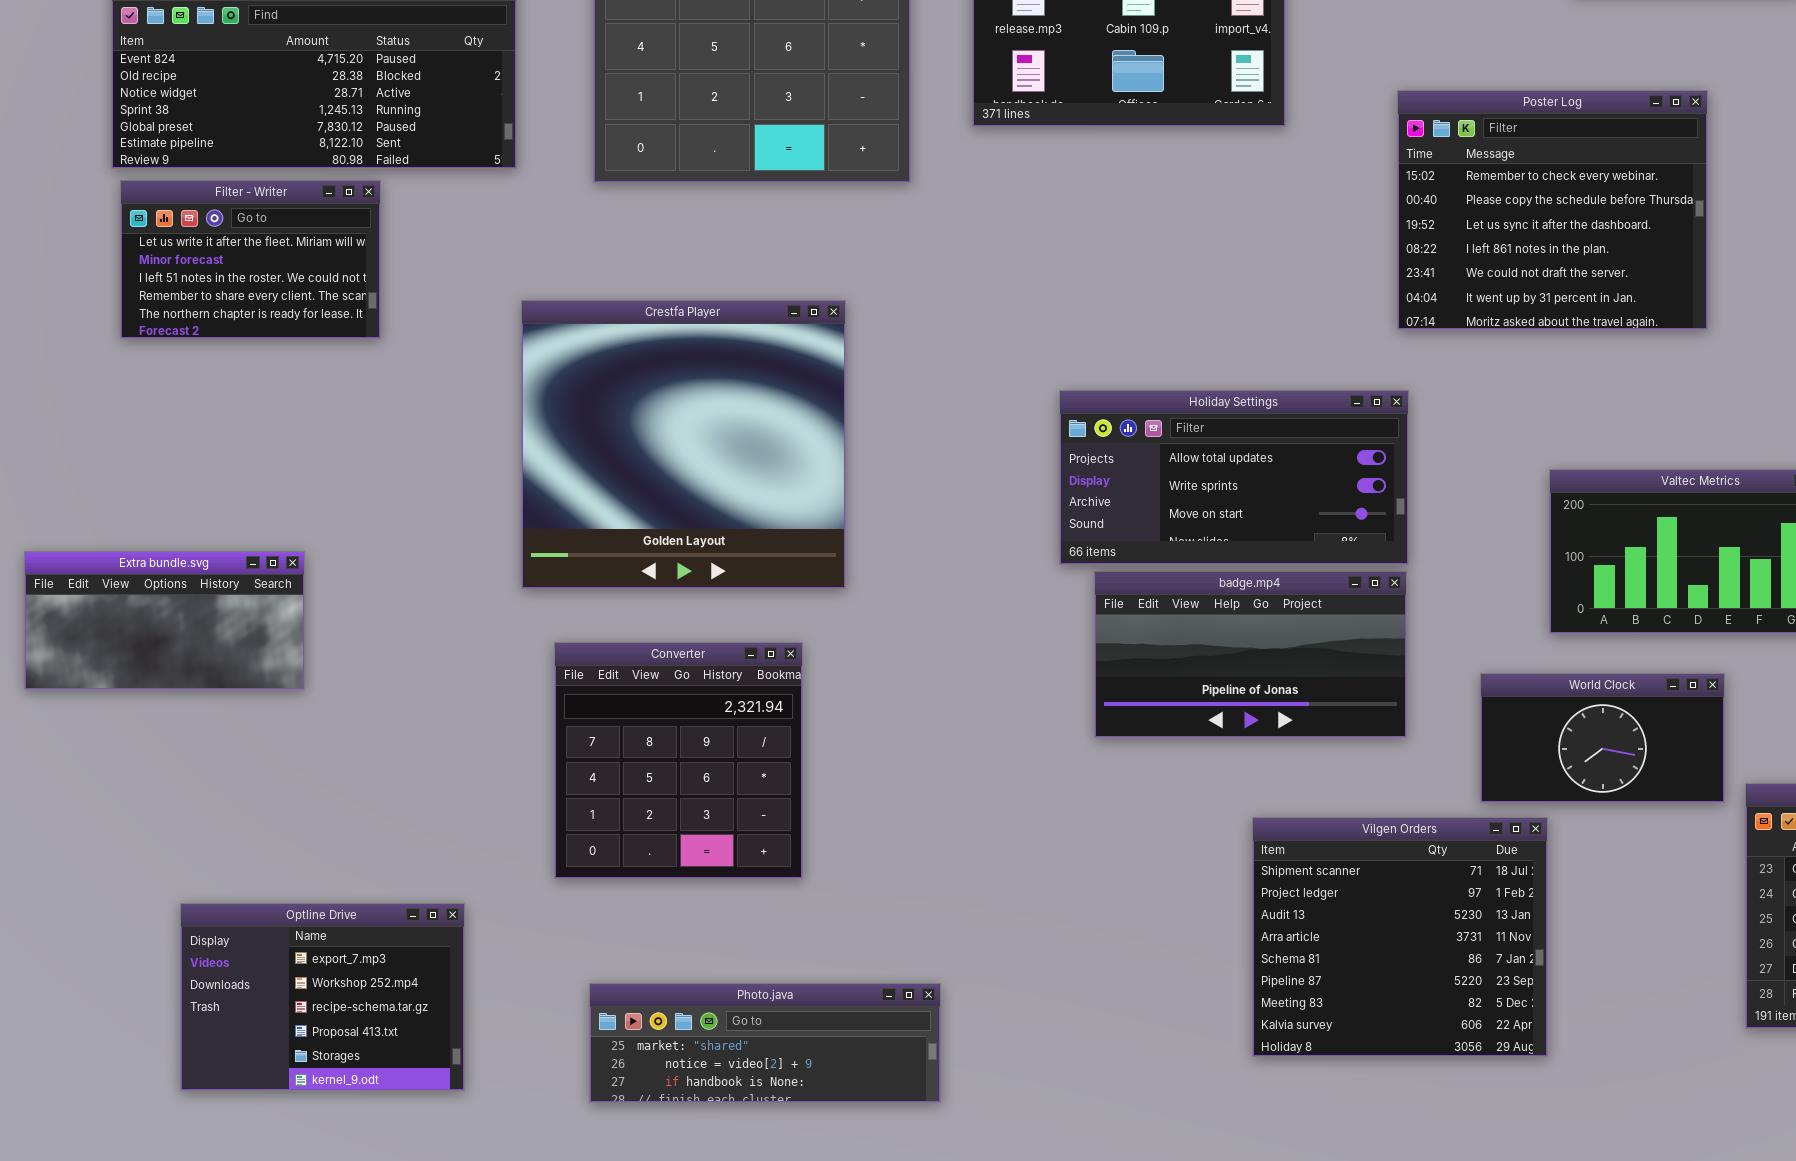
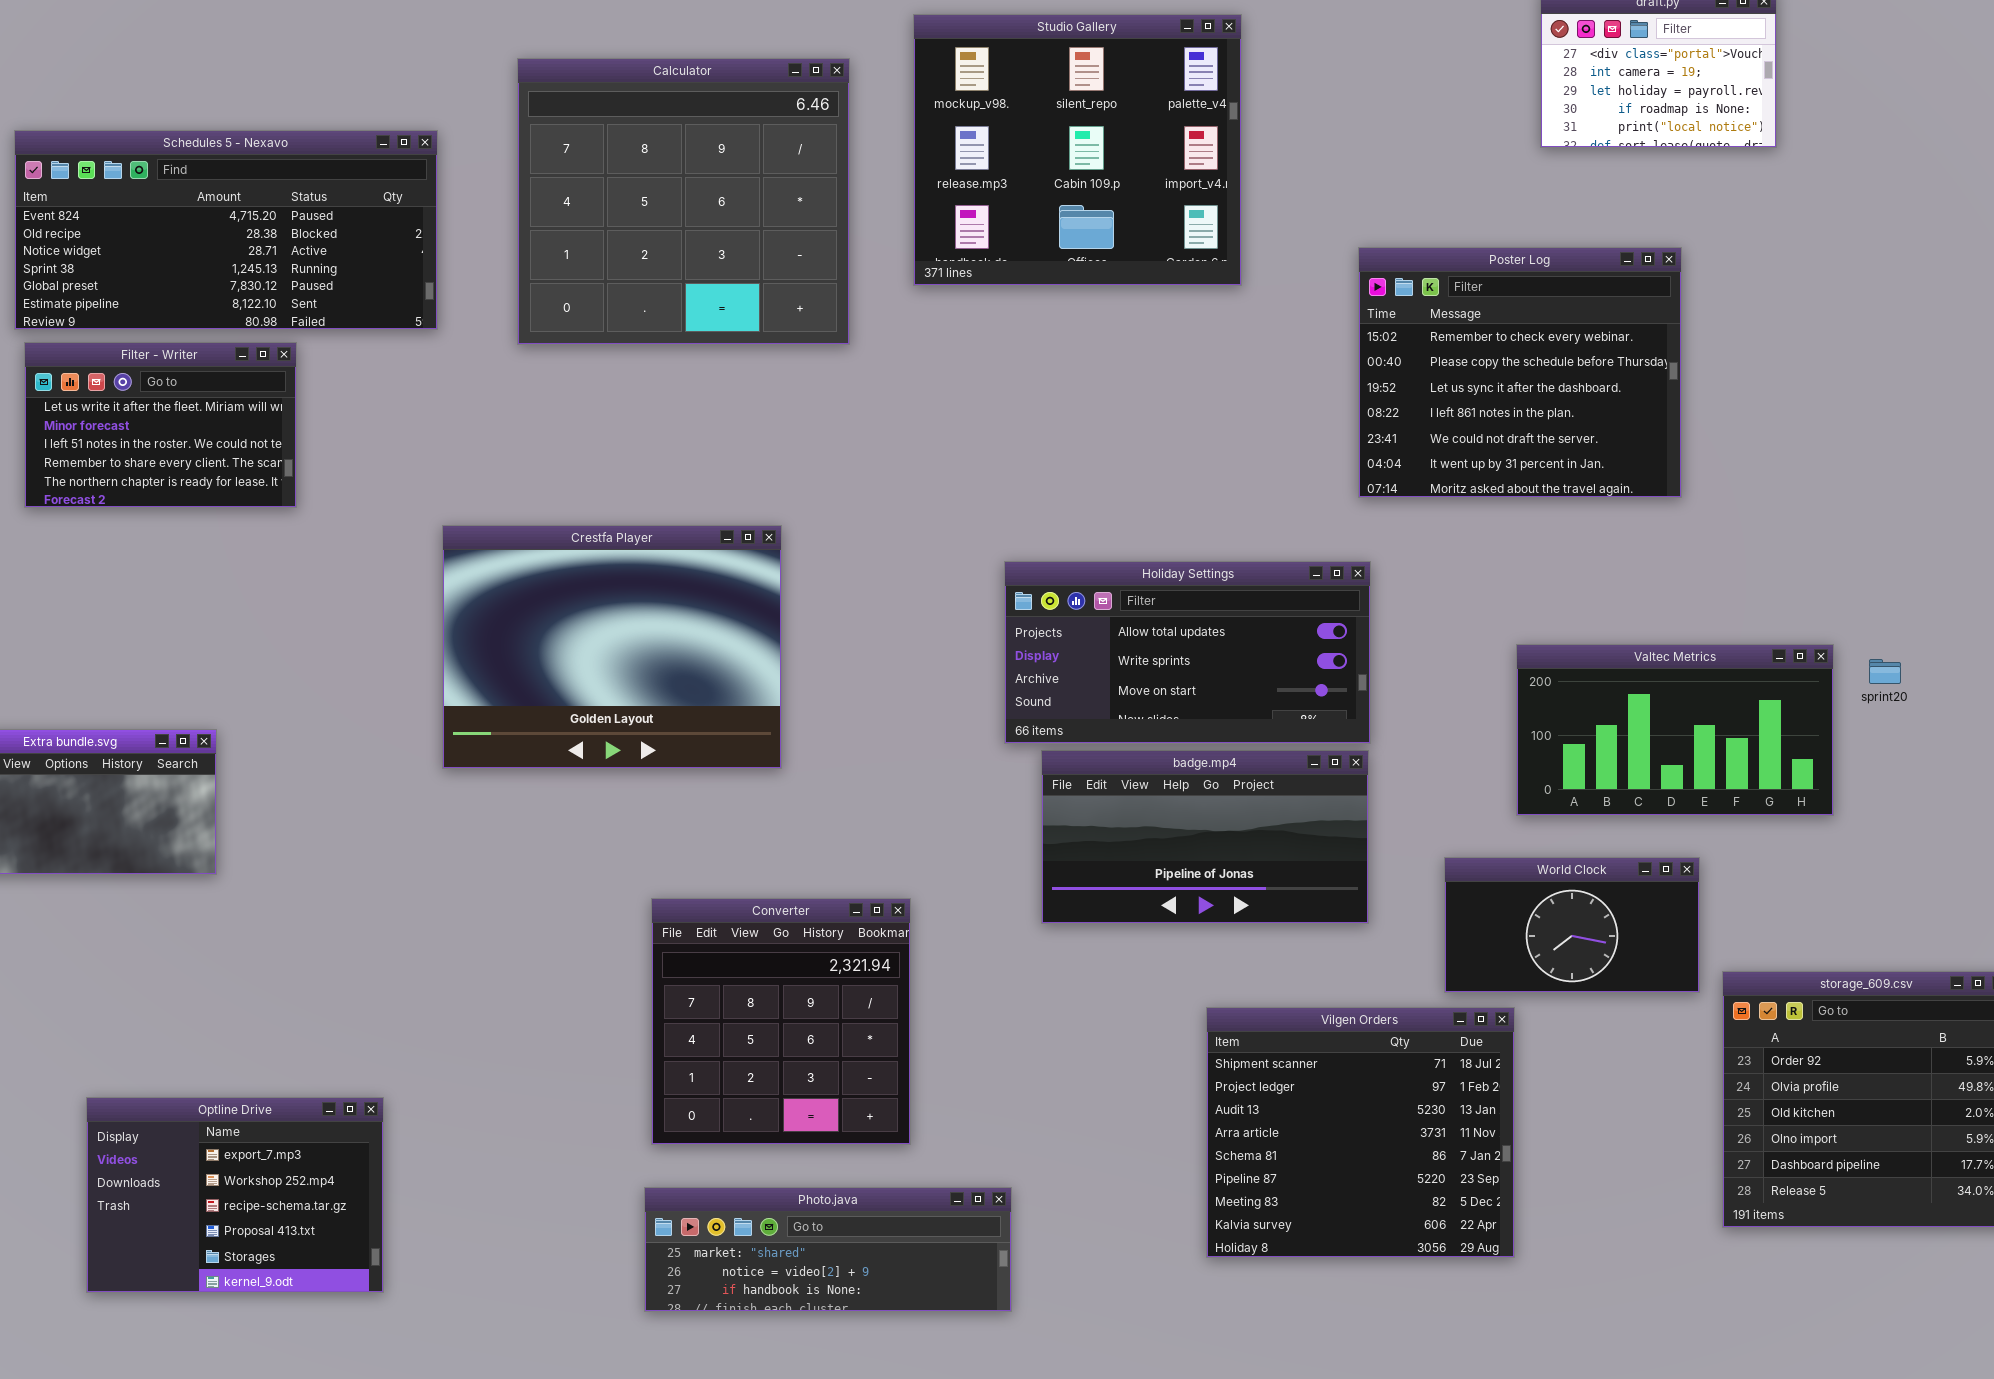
Crestfa Player: [521,300,846,589] -> [442,525,782,769], resized
Converter: [554,642,803,879] -> [651,898,911,1145], moved
Photo.java: [589,983,941,1103] -> [644,1187,1012,1312], moved

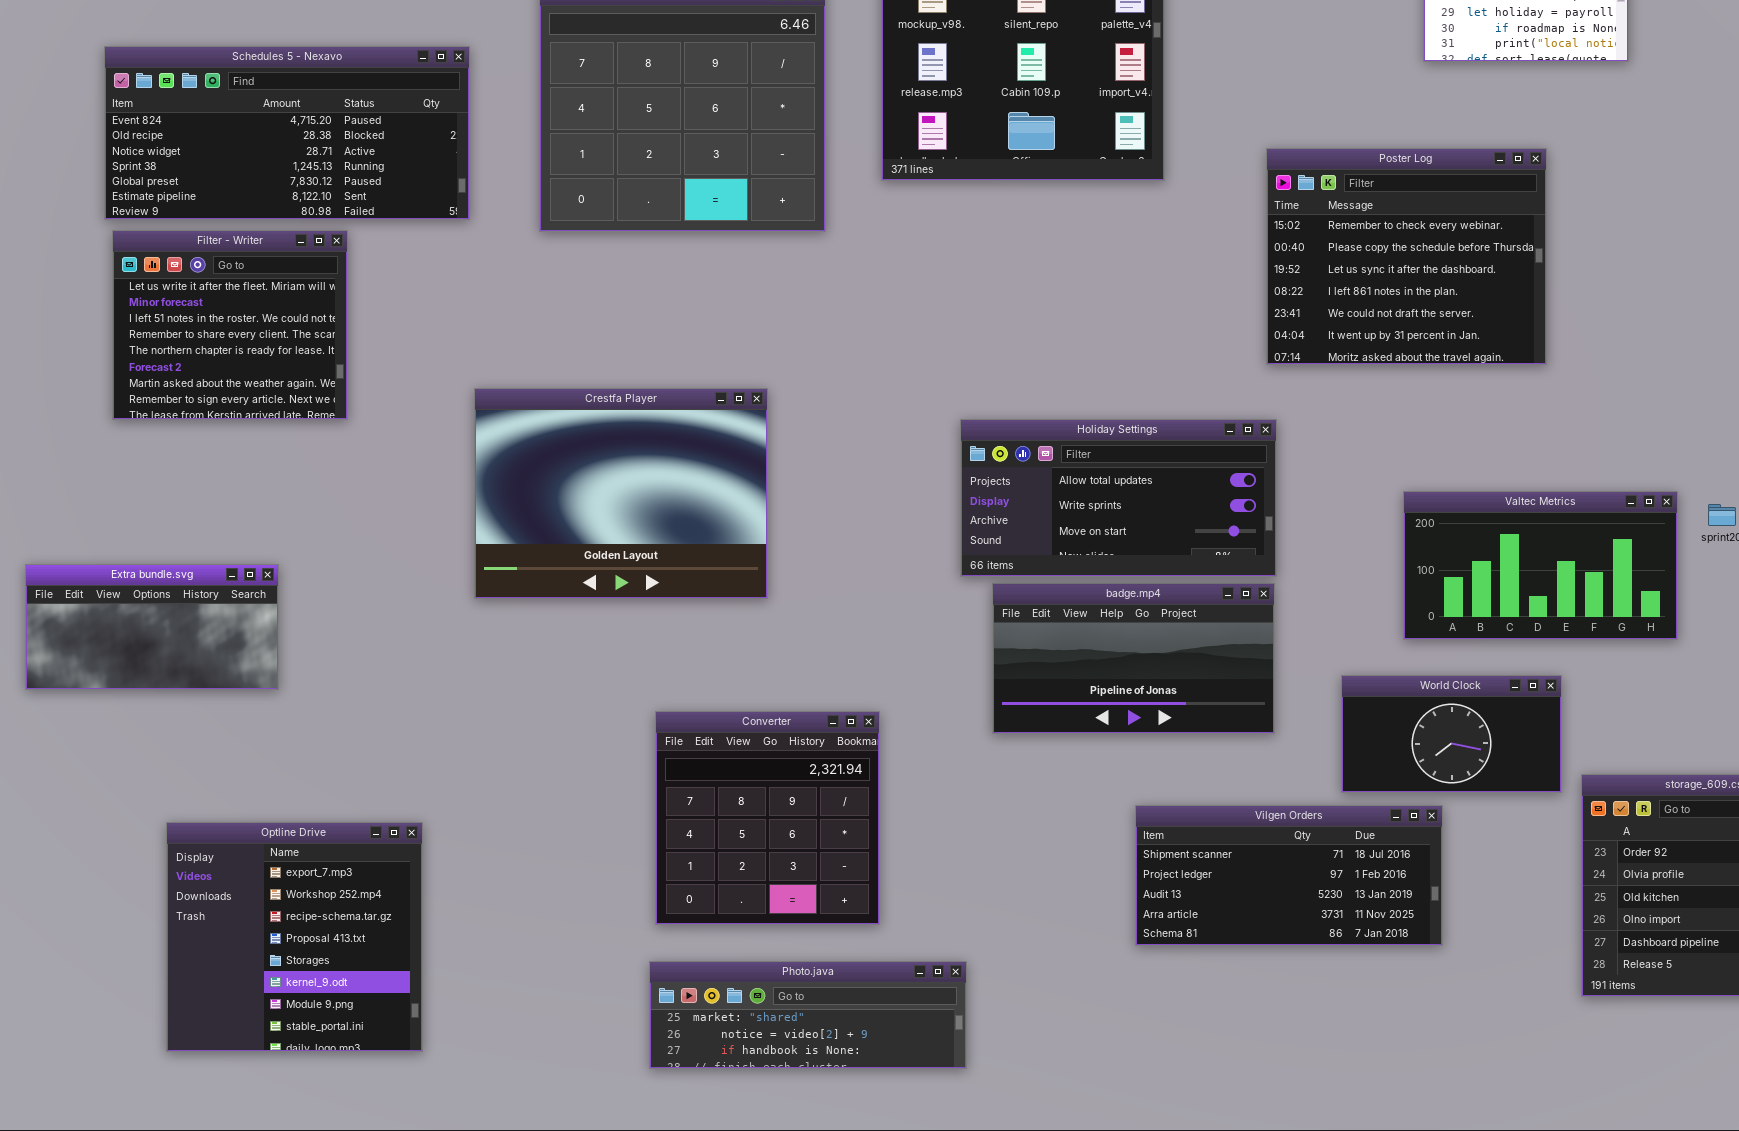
Filter - Writer: [24,342,297,508] -> [112,230,348,420], resized
Vilgen Orders: [1206,1007,1515,1258] -> [1135,805,1443,946], resized
Optline Drive: [86,1097,384,1293] -> [166,822,423,1052], resized

